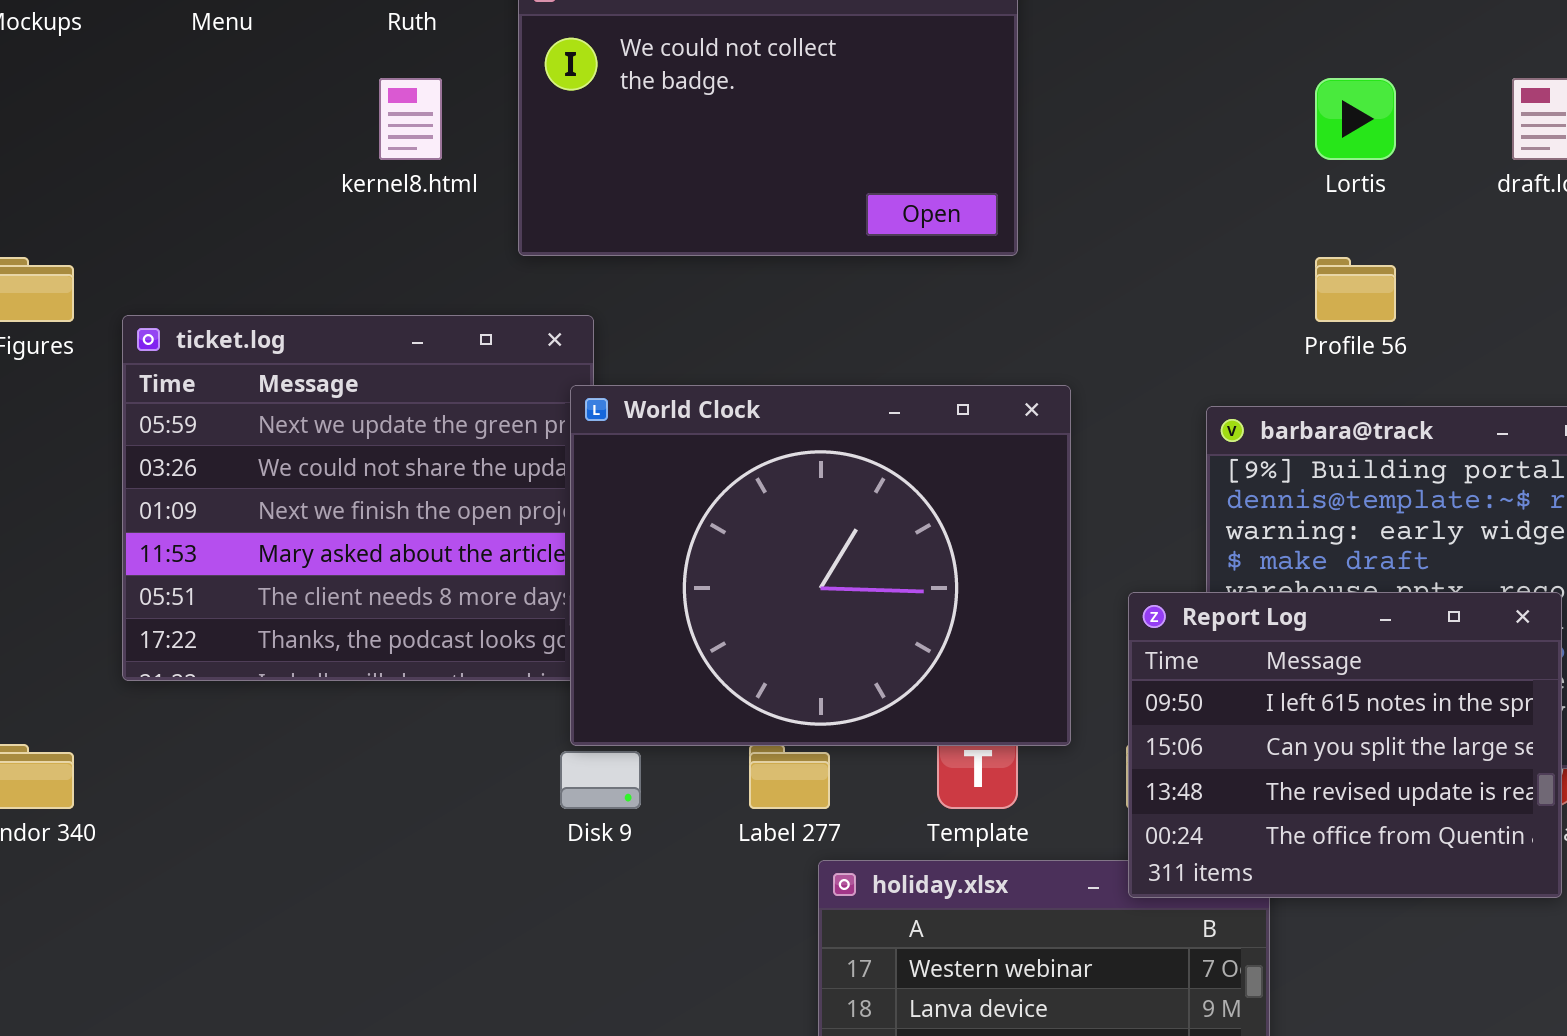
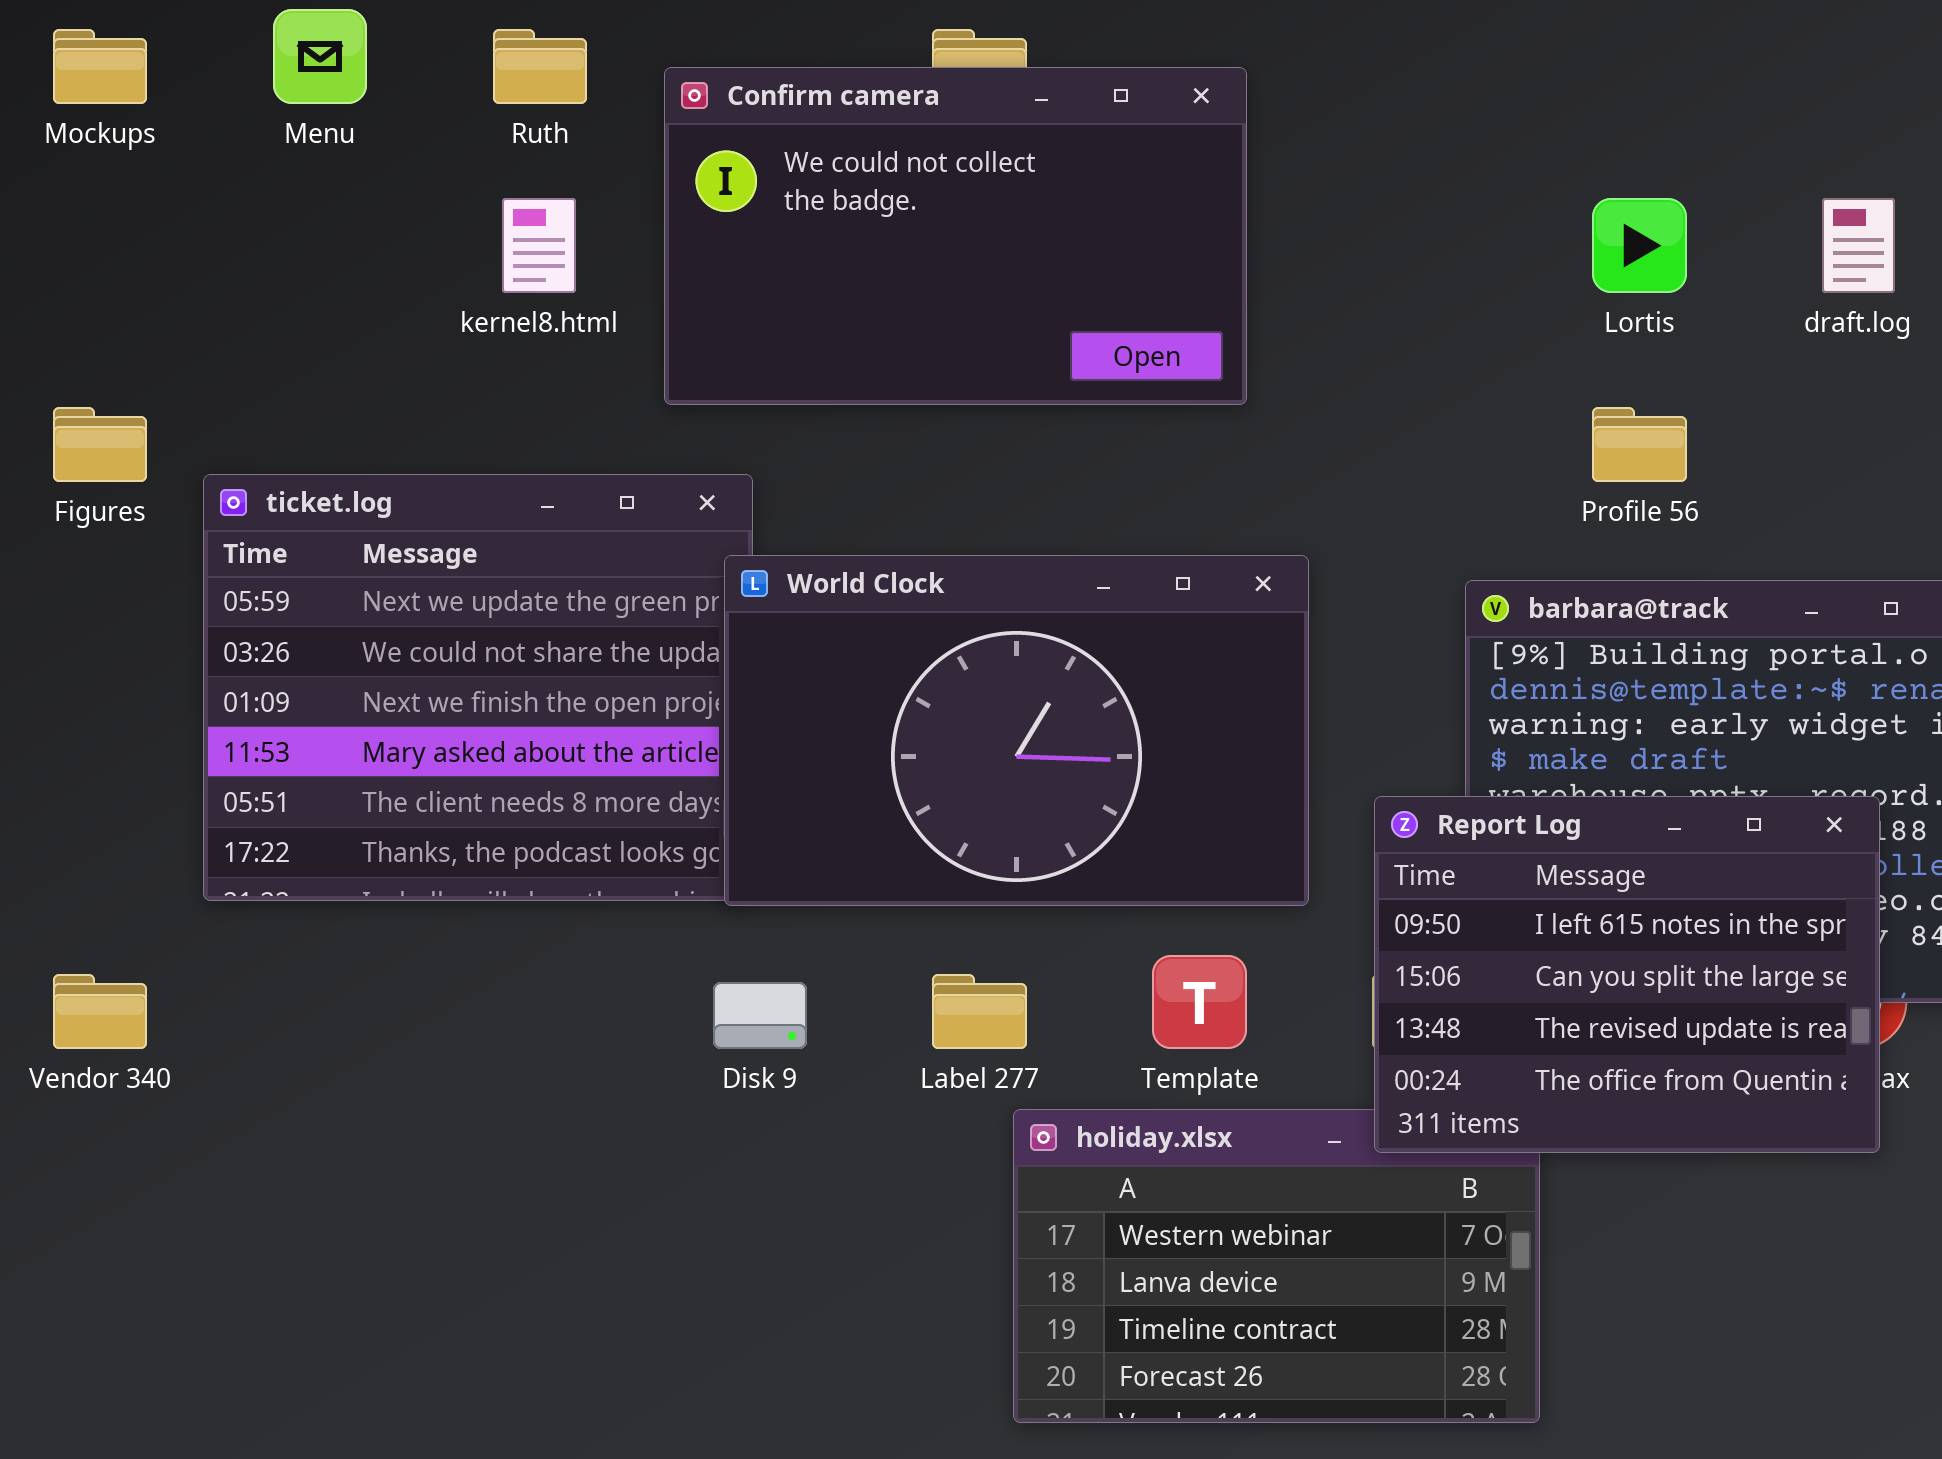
World Clock: [570,385,1071,746] -> [724,555,1309,906], resized

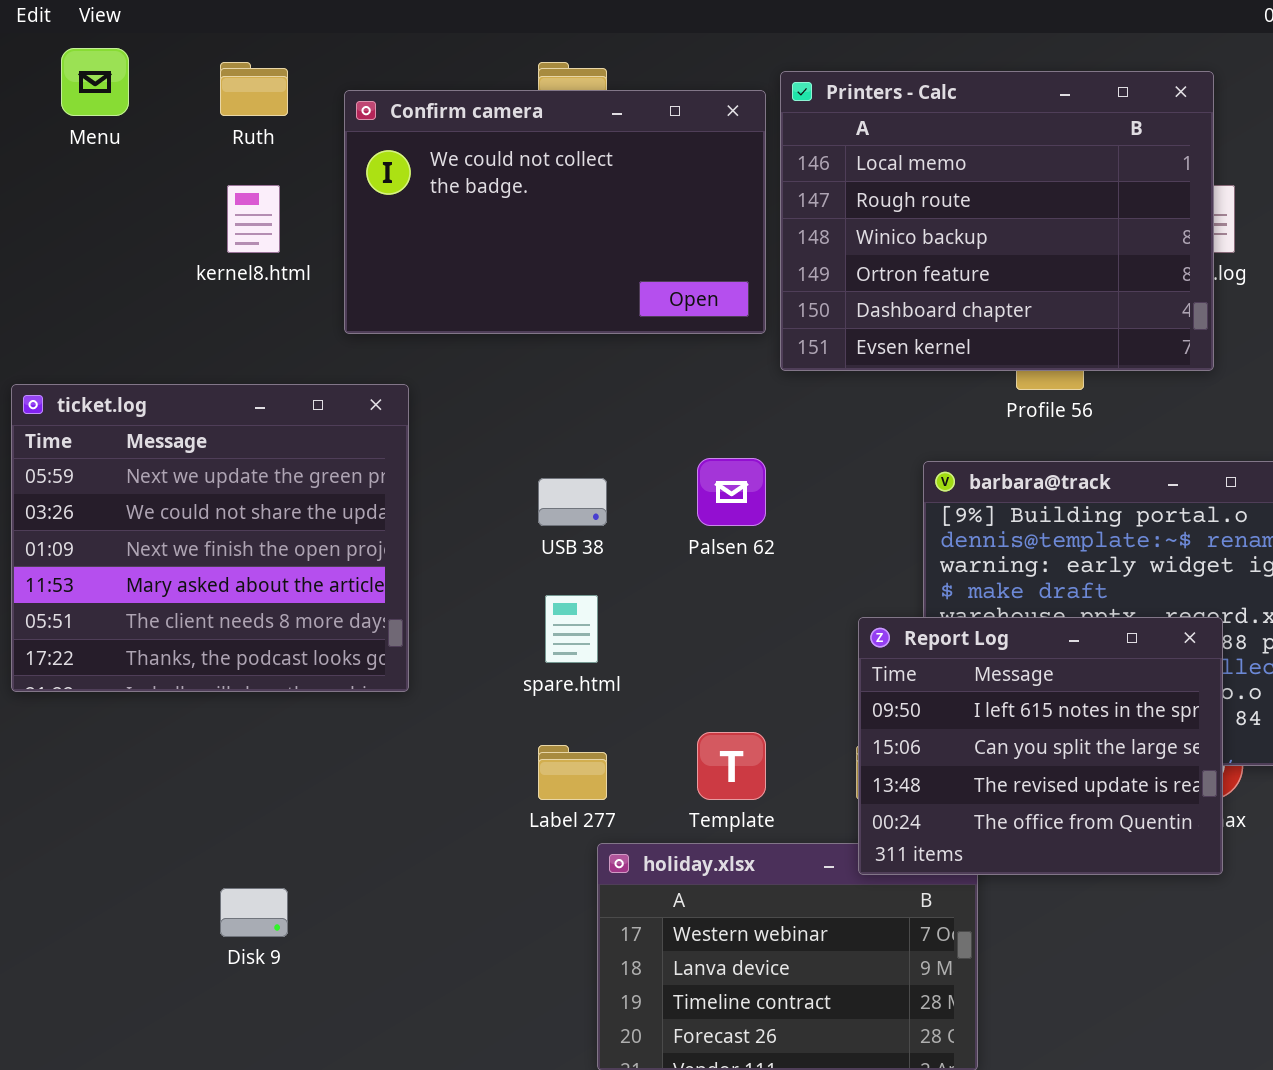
Printers - Calc: none -> [780,71,1214,371], opened
World Clock: [724,555,1309,906] -> none, closed
Disk 9: [713,982,807,1049] -> [220,888,288,937], moved

